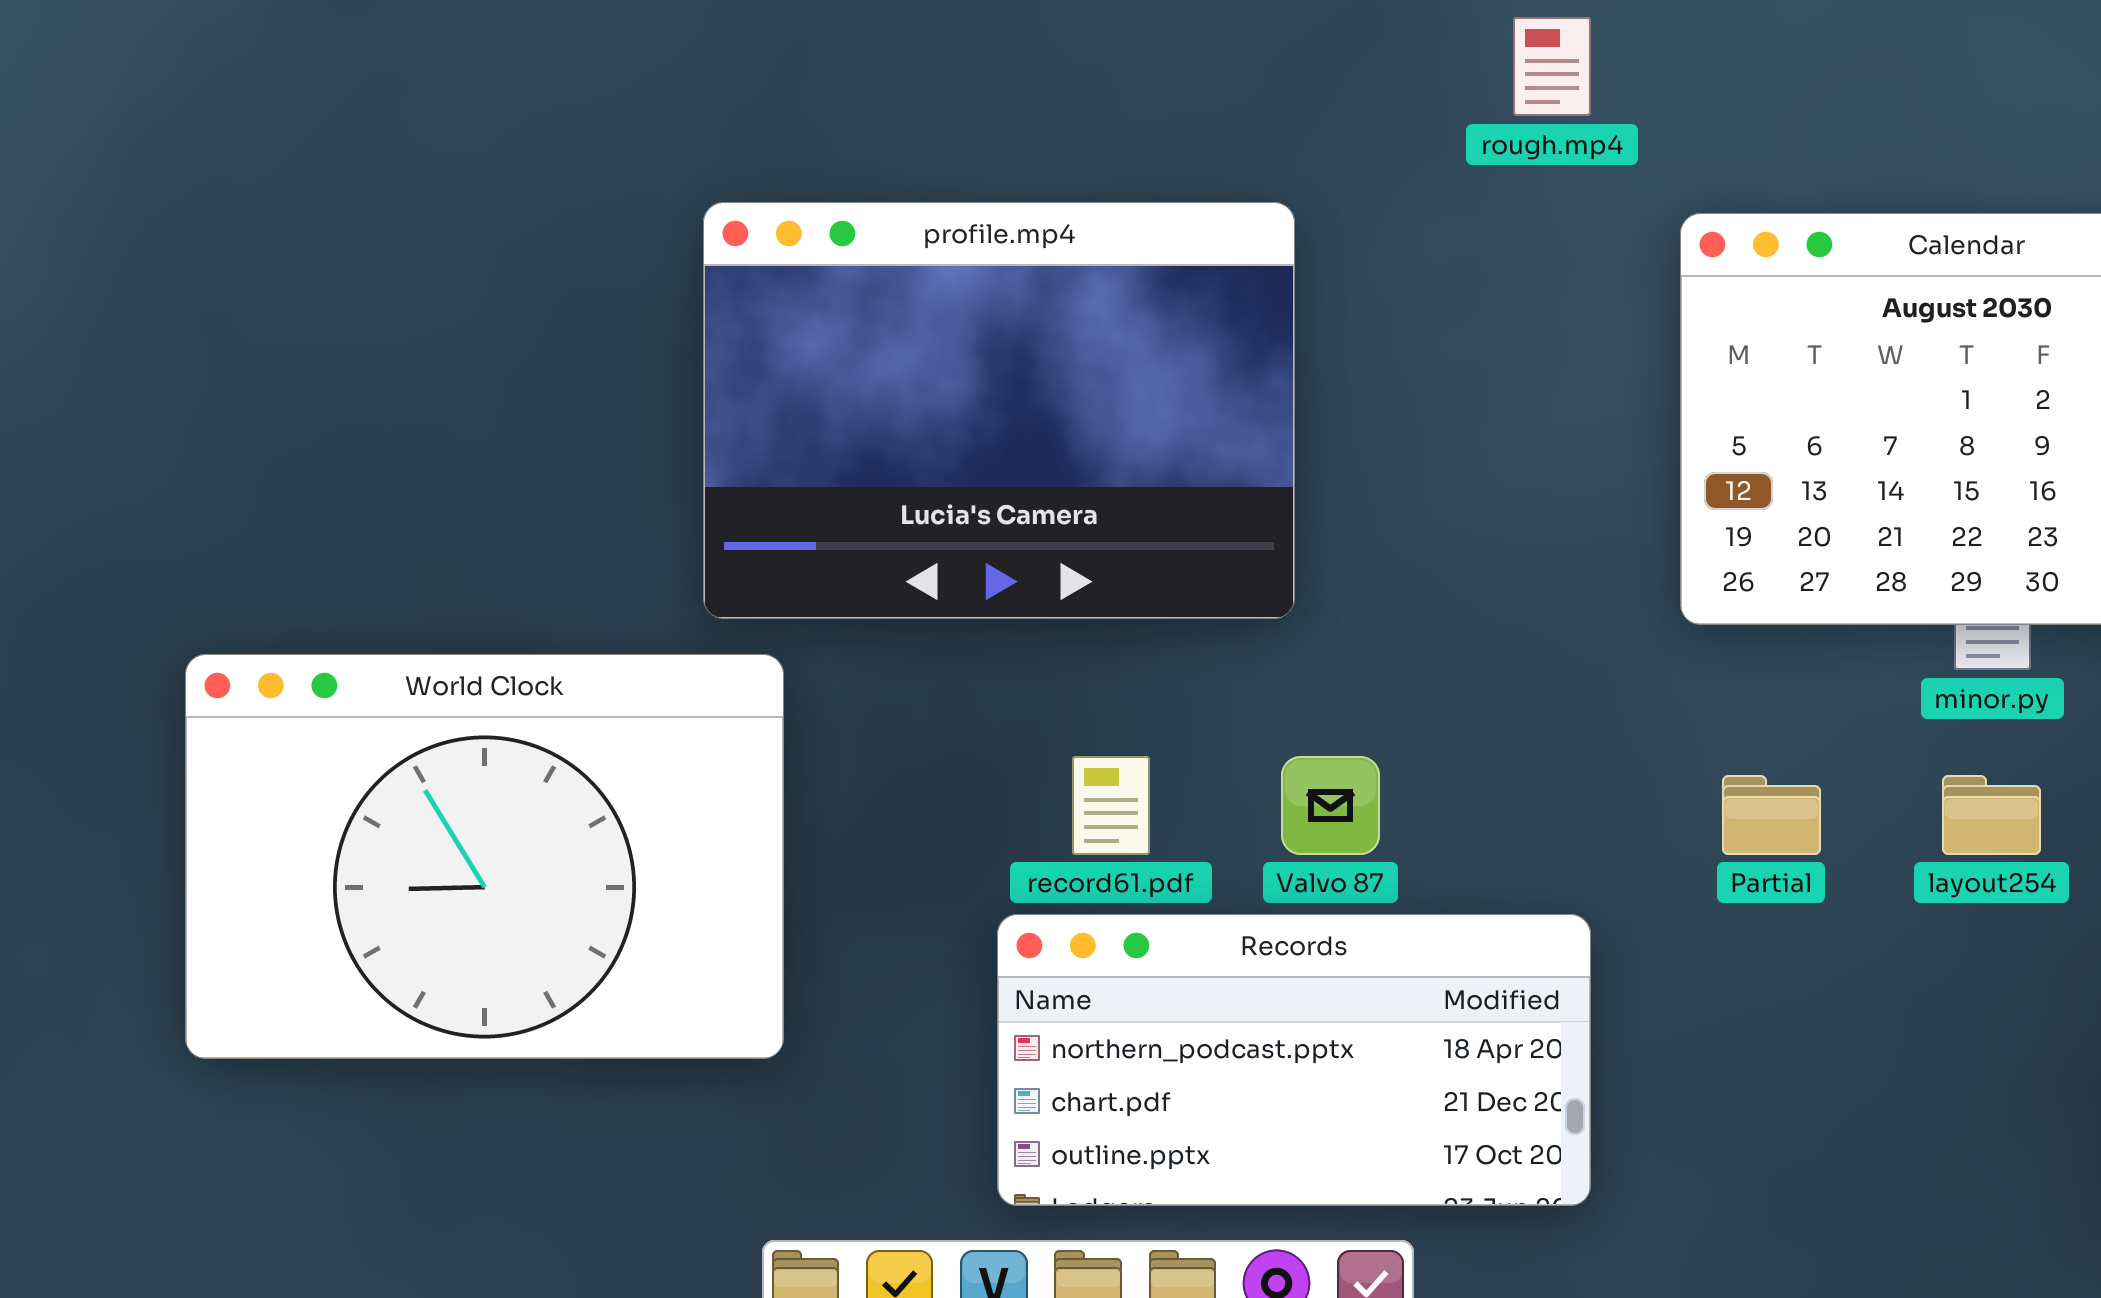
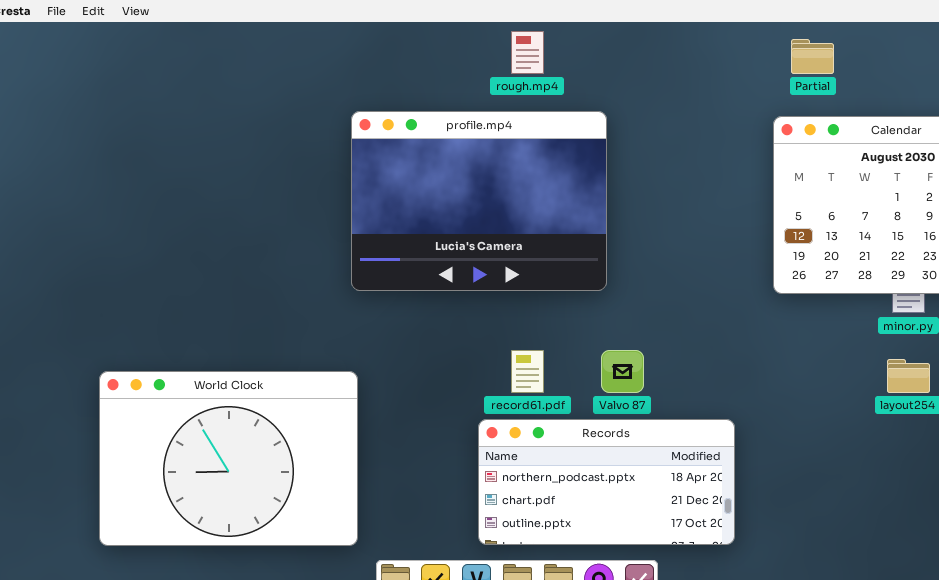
rough.mp4: [1513,17,1591,116] -> [511,31,544,74], moved
World Clock: [185,654,784,1059] -> [99,371,358,546], moved
Partial: [1722,775,1821,855] -> [791,39,834,74], moved

